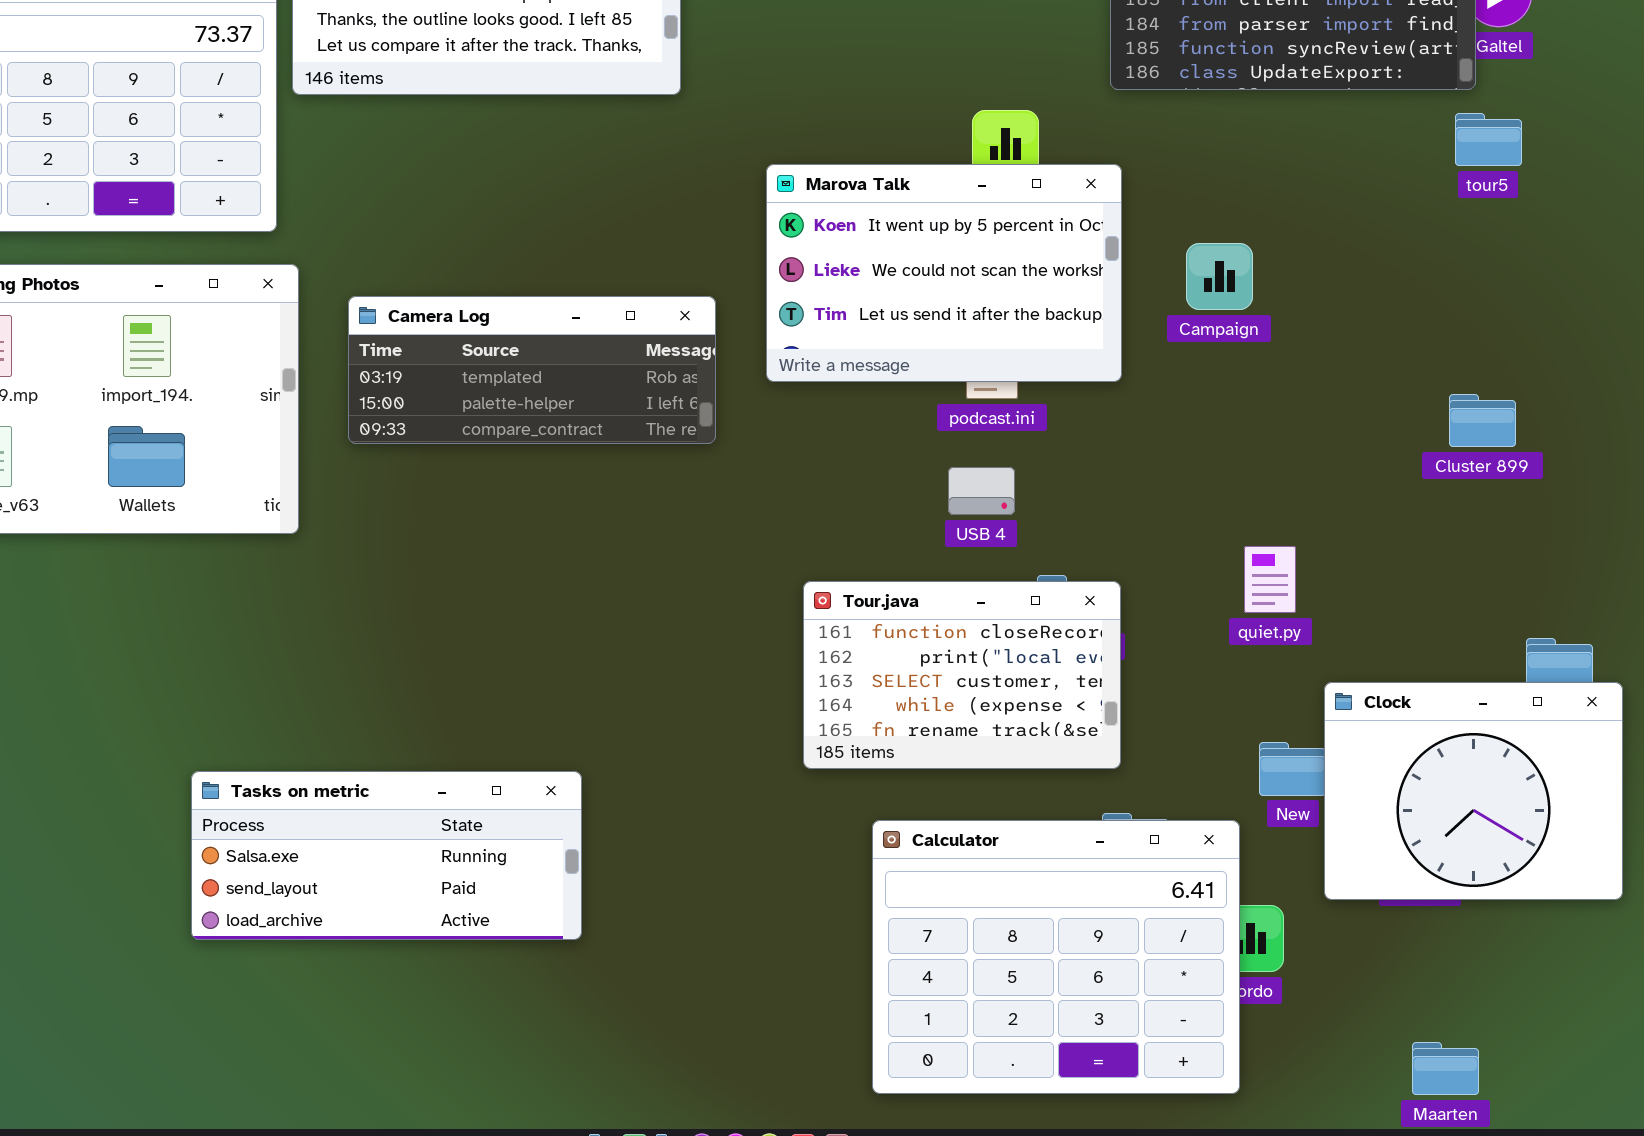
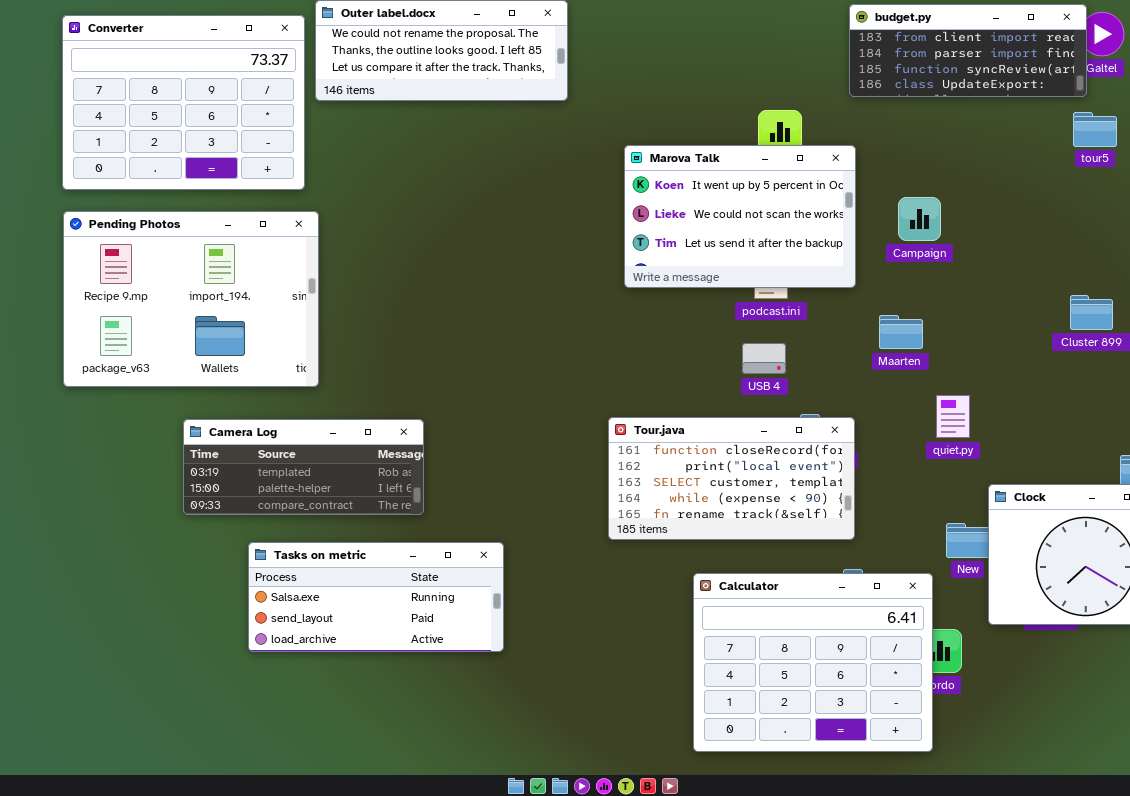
Camera Log: [348,296,716,444] -> [183,419,424,515], moved
Tour.java: [803,581,1121,769] -> [608,417,855,540], resized
Maarten: [1412,1042,1479,1095] -> [879,315,923,349], moved

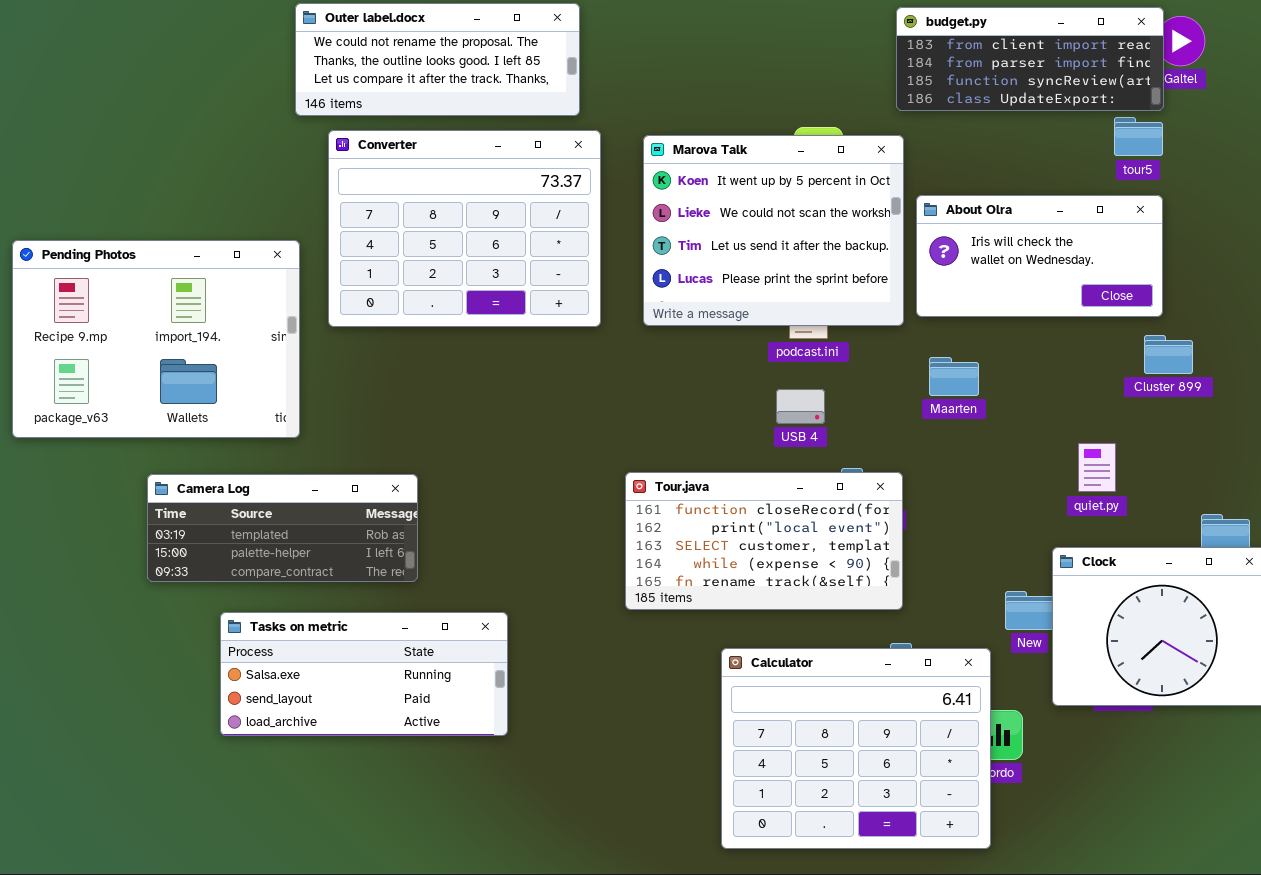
Converter: [62,15,305,190] -> [328,130,601,327], moved
tour5: [1073,112,1117,147] -> [1114,117,1163,156], moved
Marova Talk: [624,145,856,288] -> [643,135,904,326], resized
About Olra: none -> [916,195,1163,317], opened
quiet.py: [936,395,970,438] -> [1078,443,1116,492], moved

